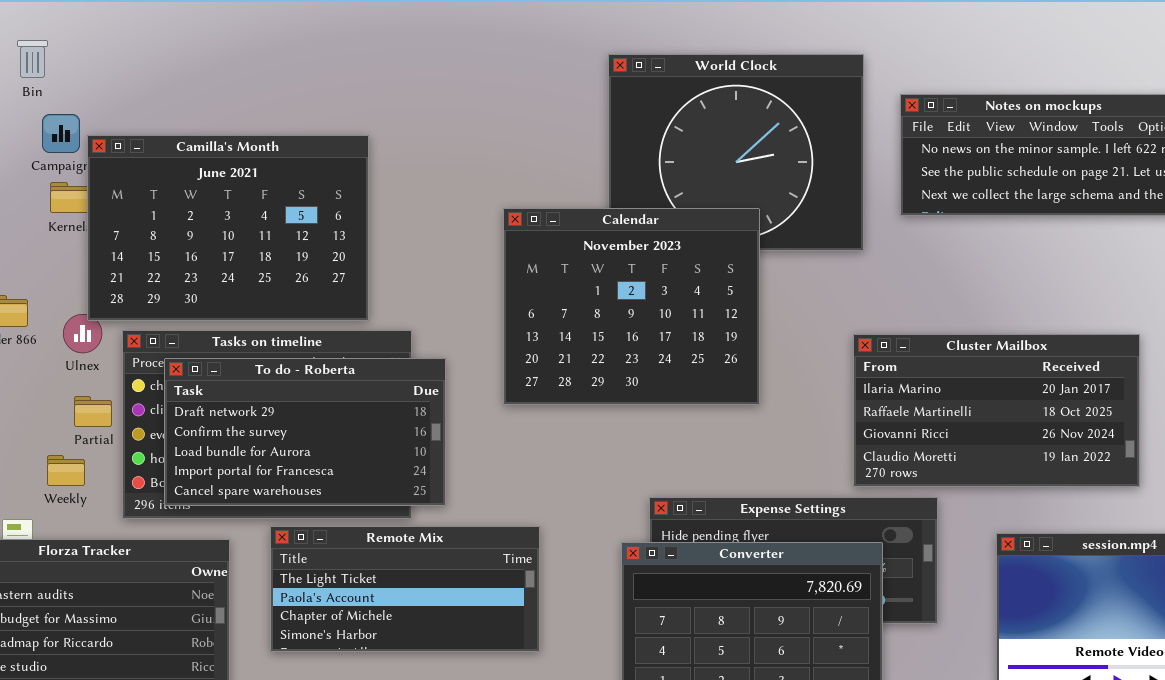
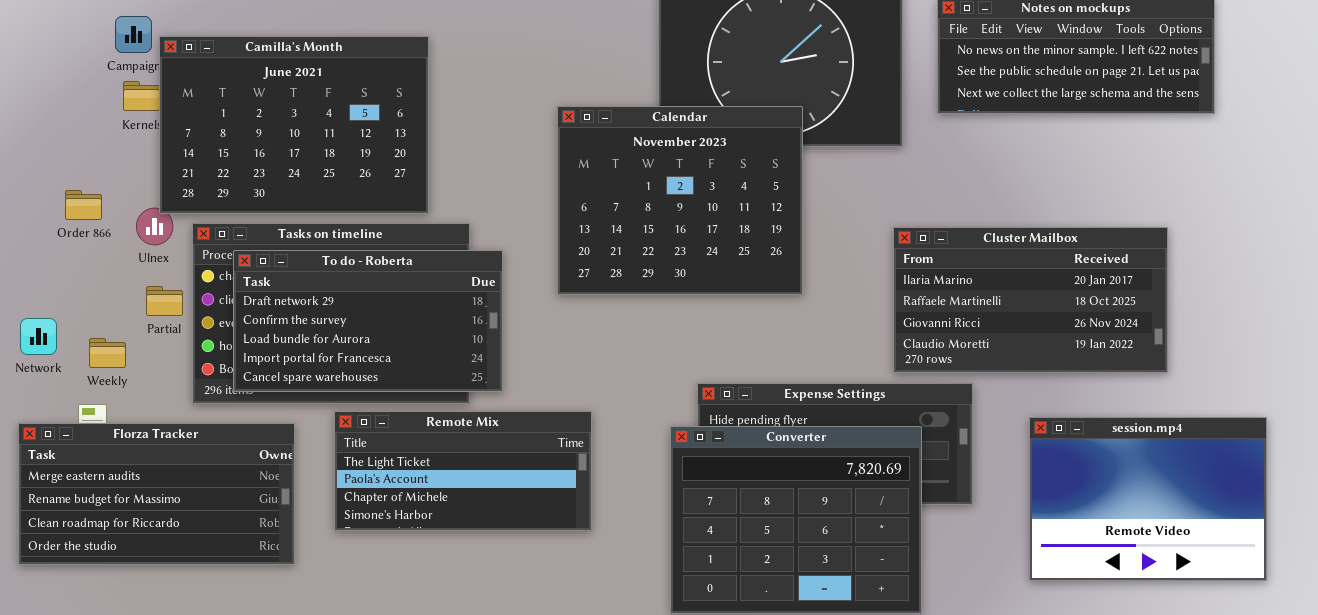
Weekly: [47,455,85,486] -> [89,338,126,368], moved

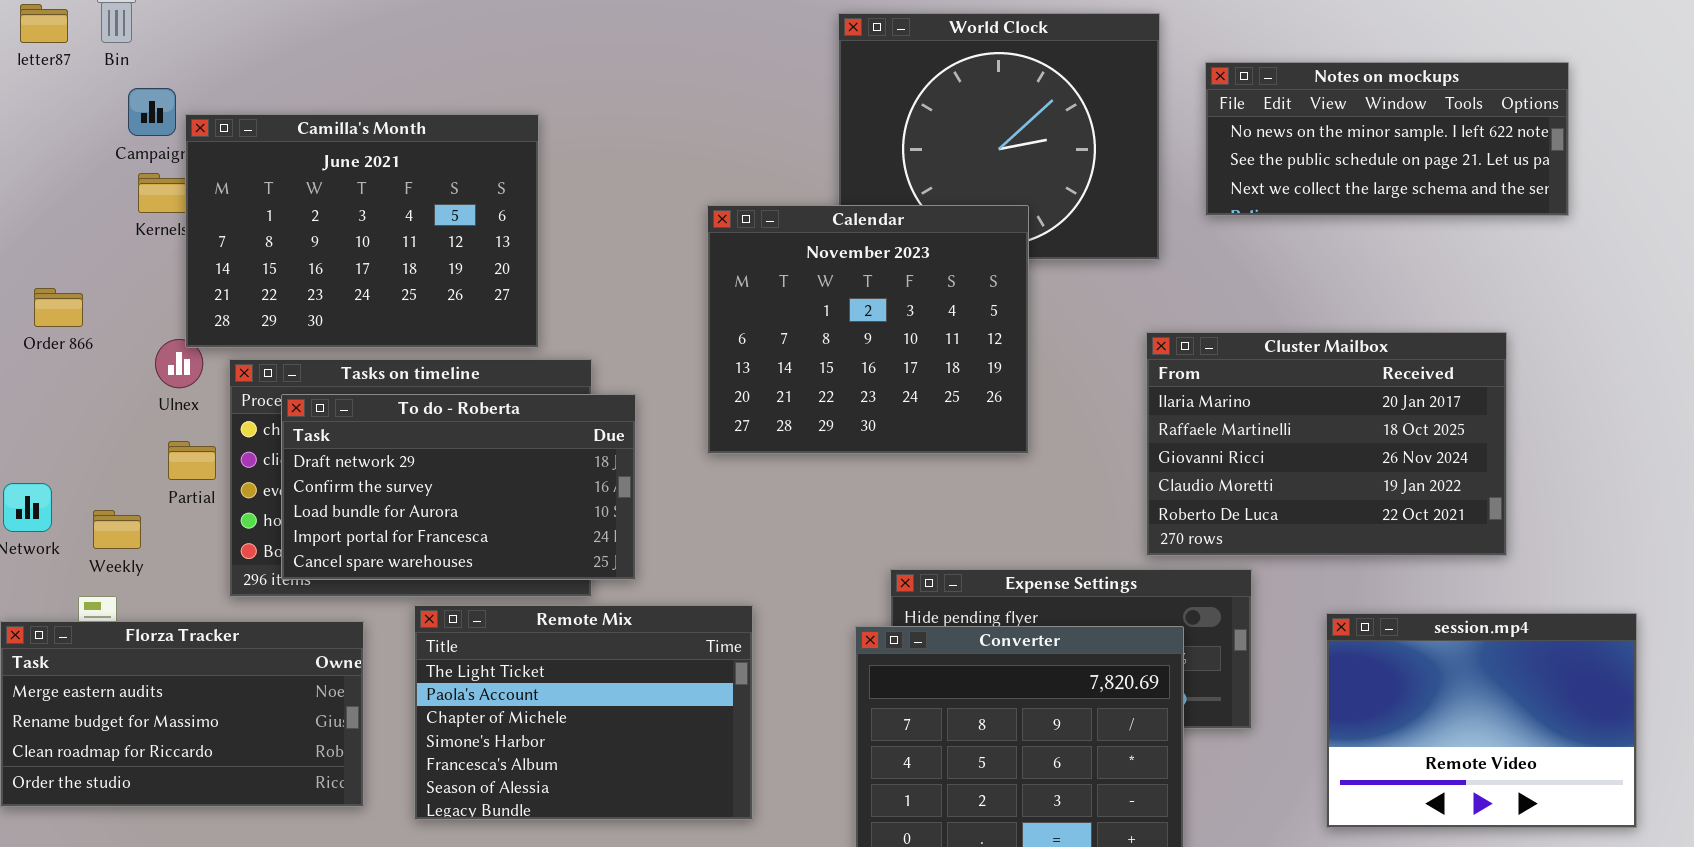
Order 866: [65,190,102,220] -> [34,288,83,327], moved
Cluster Mailbox: [893,227,1168,373] -> [1146,332,1507,556], resized
Remote Mix: [334,411,592,531] -> [414,605,753,820], resized

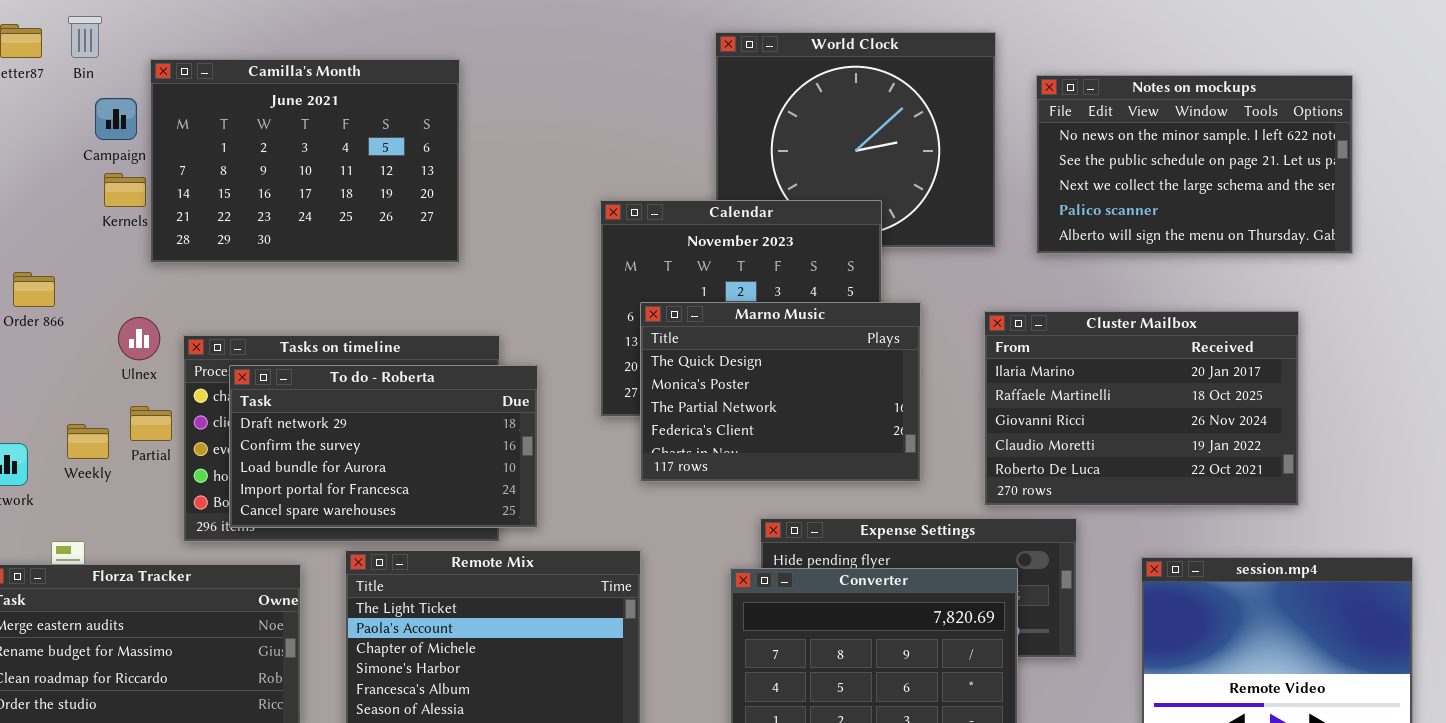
Notes on mockups: [1205,62,1569,216] -> [1036,75,1353,254], resized
Camilla's Month: [185,114,539,348] -> [150,59,460,263], moved
Marno Music: none -> [640,302,921,482], opened
Weekly: [93,510,141,549] -> [67,424,109,459], moved

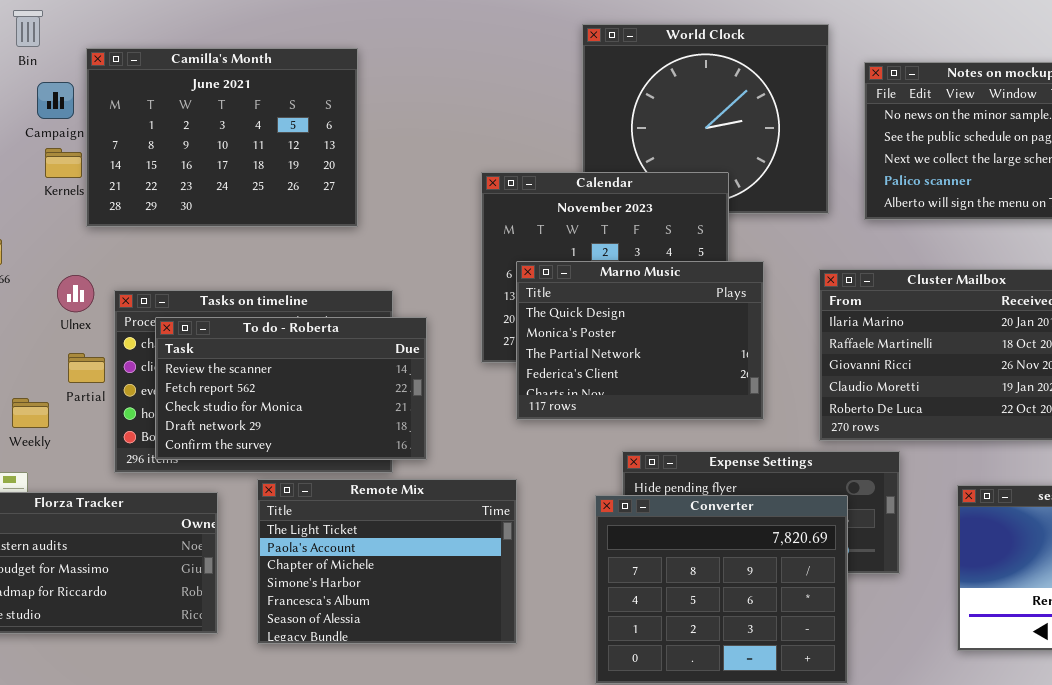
To do - Roberta: [229,365,538,528] -> [155,317,427,460], scrolled up 3 rows
Weekly: [67,424,109,459] -> [12,398,49,428], moved

